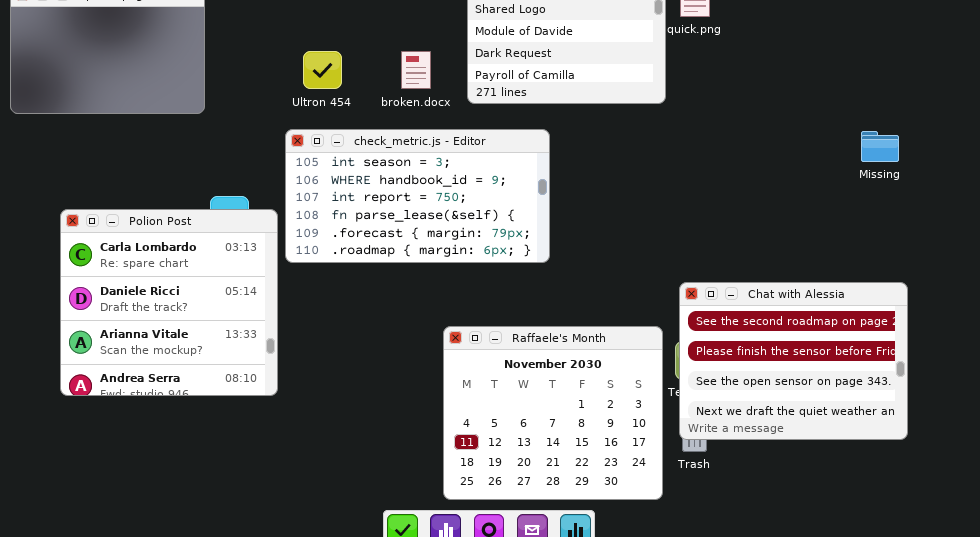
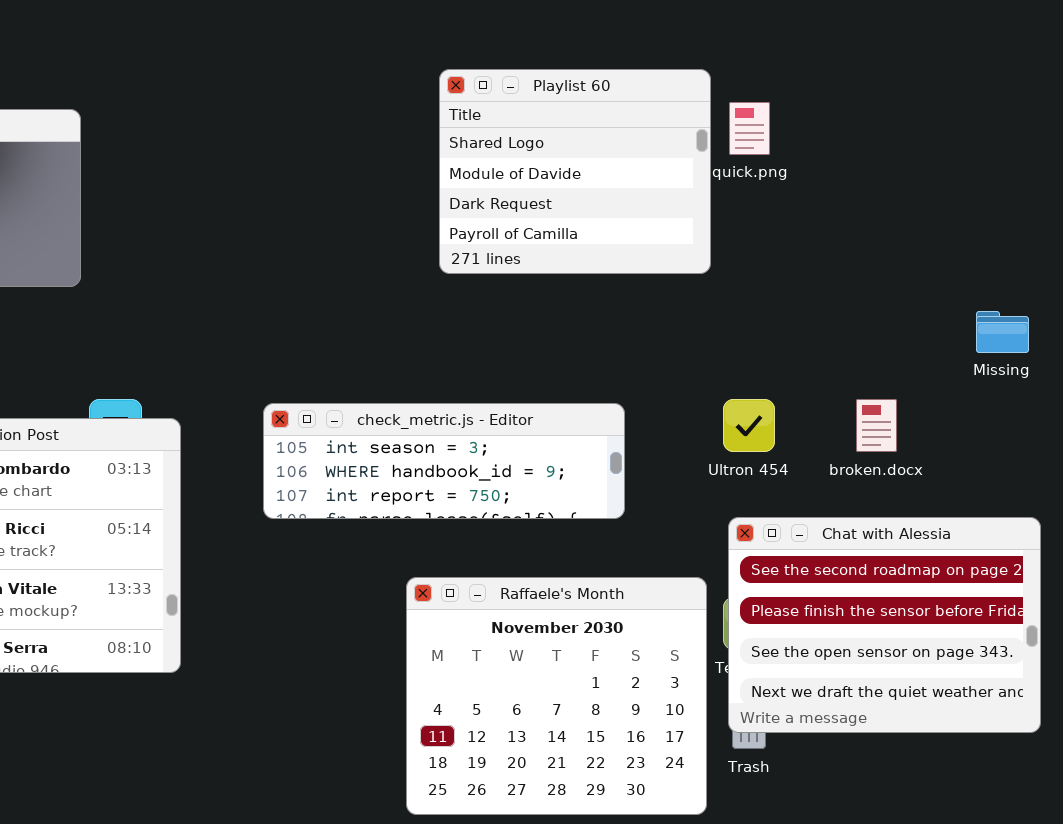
Ultron 454: [303,51,342,89] -> [723,399,775,452], moved
broken.docx: [401,51,431,89] -> [856,399,897,452], moved
check_metric.js - Editor: [285,129,550,263] -> [263,403,625,519], moved, resized

